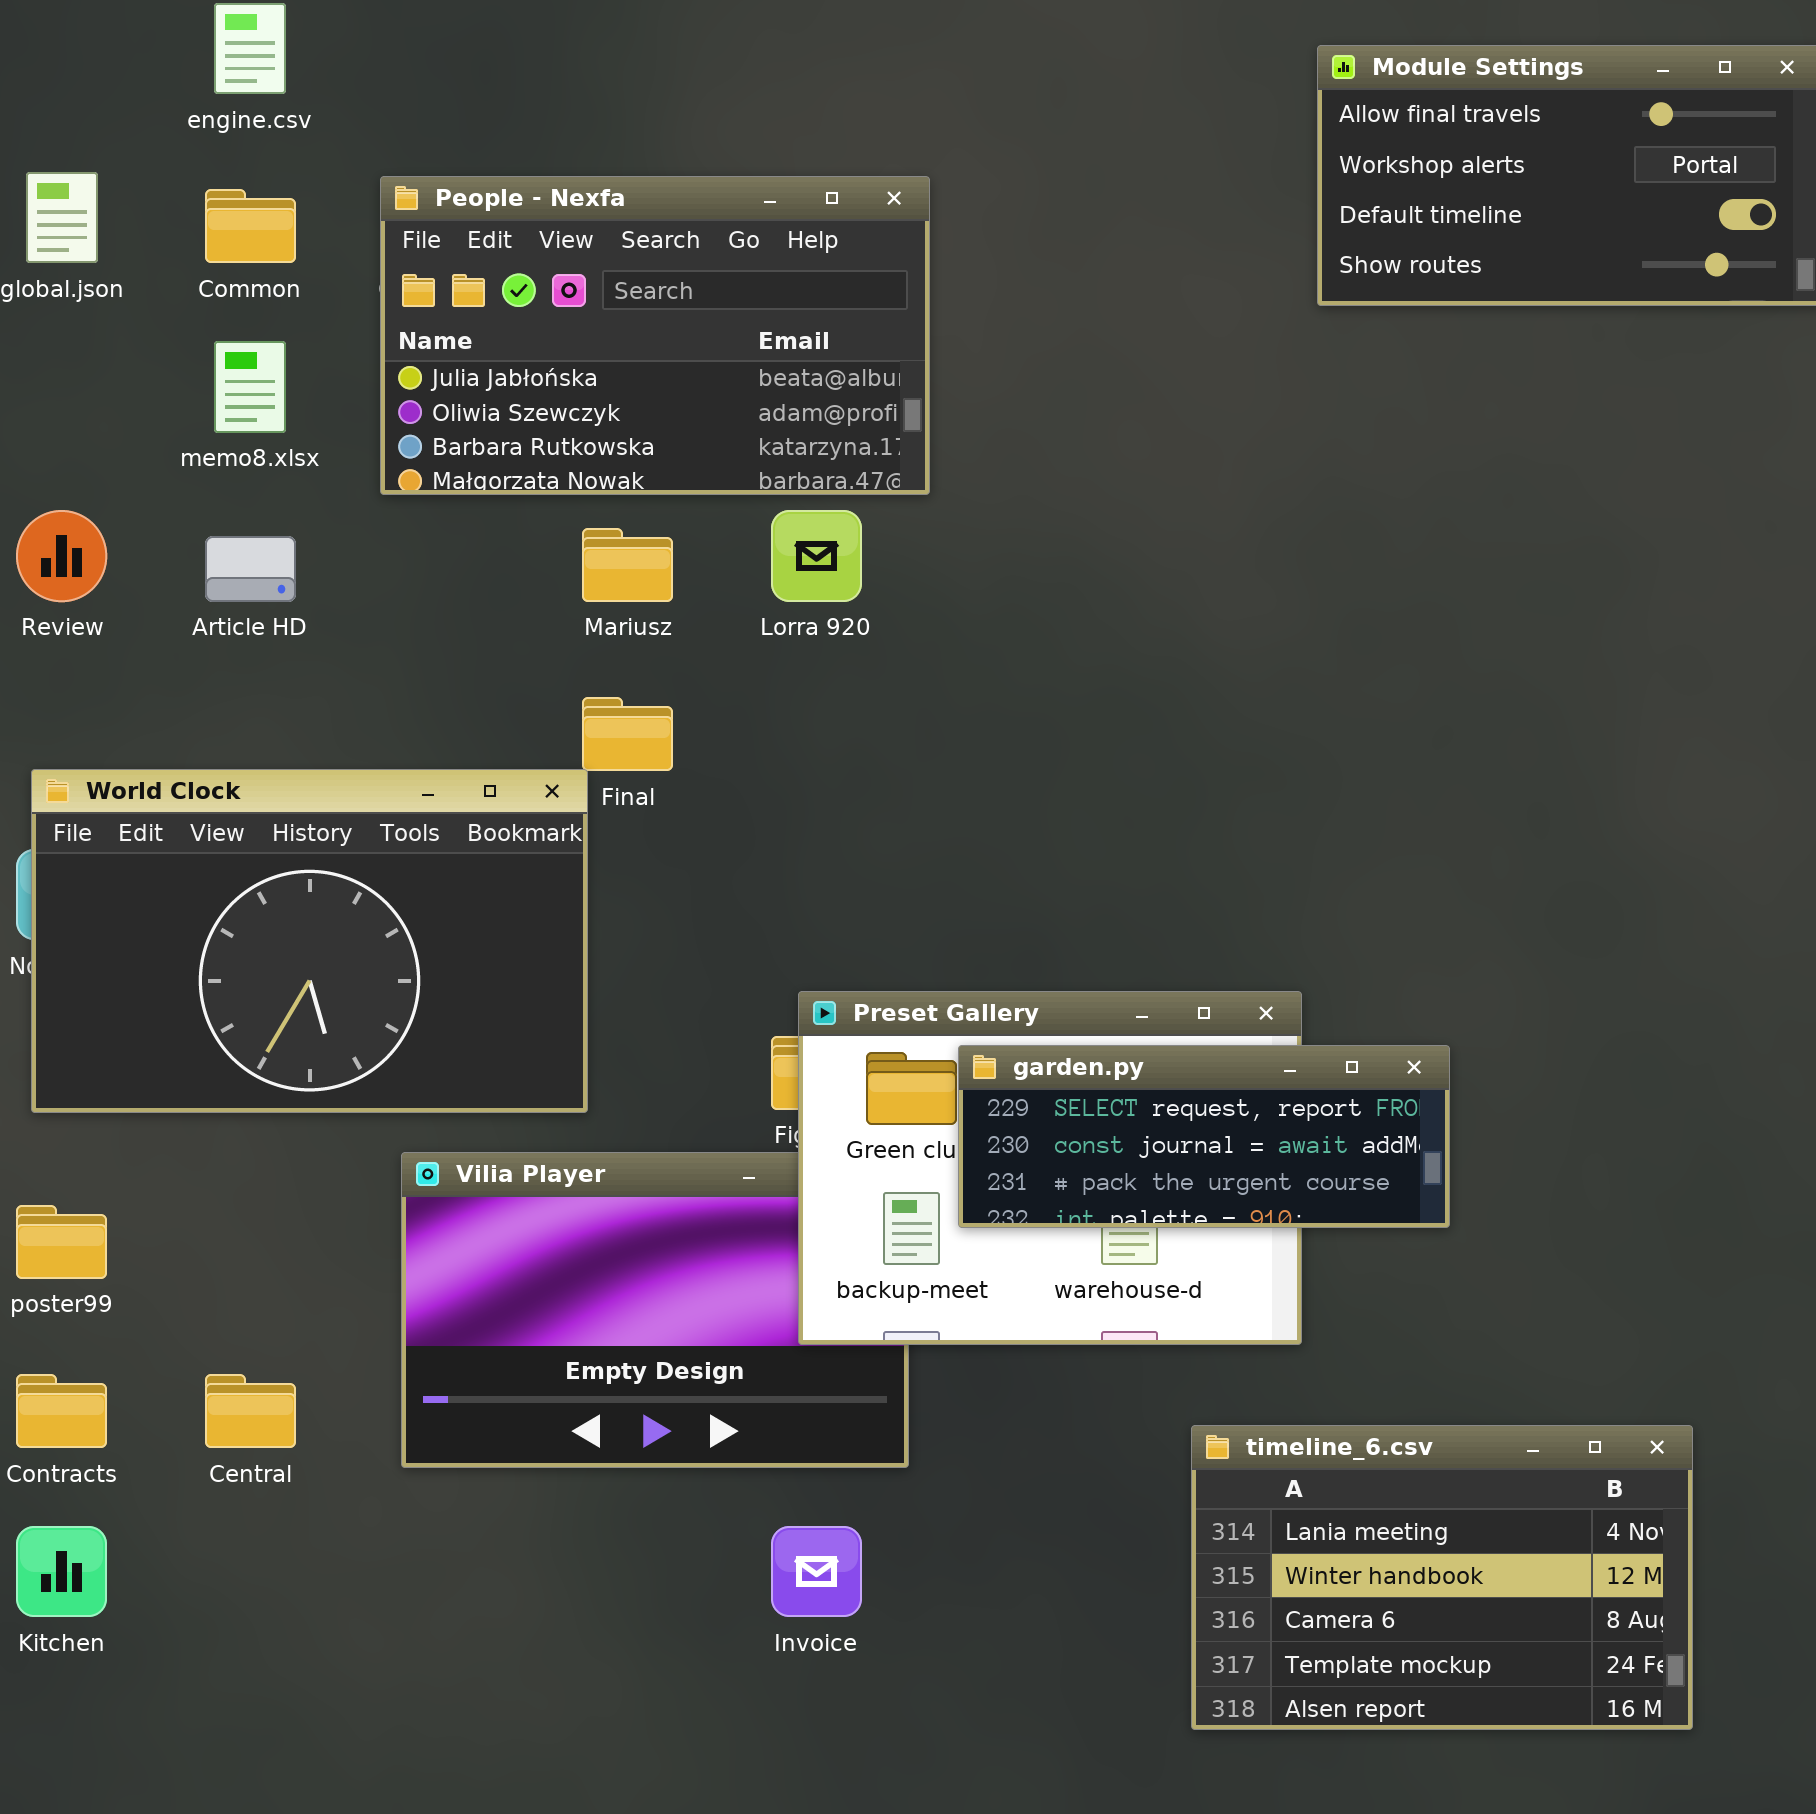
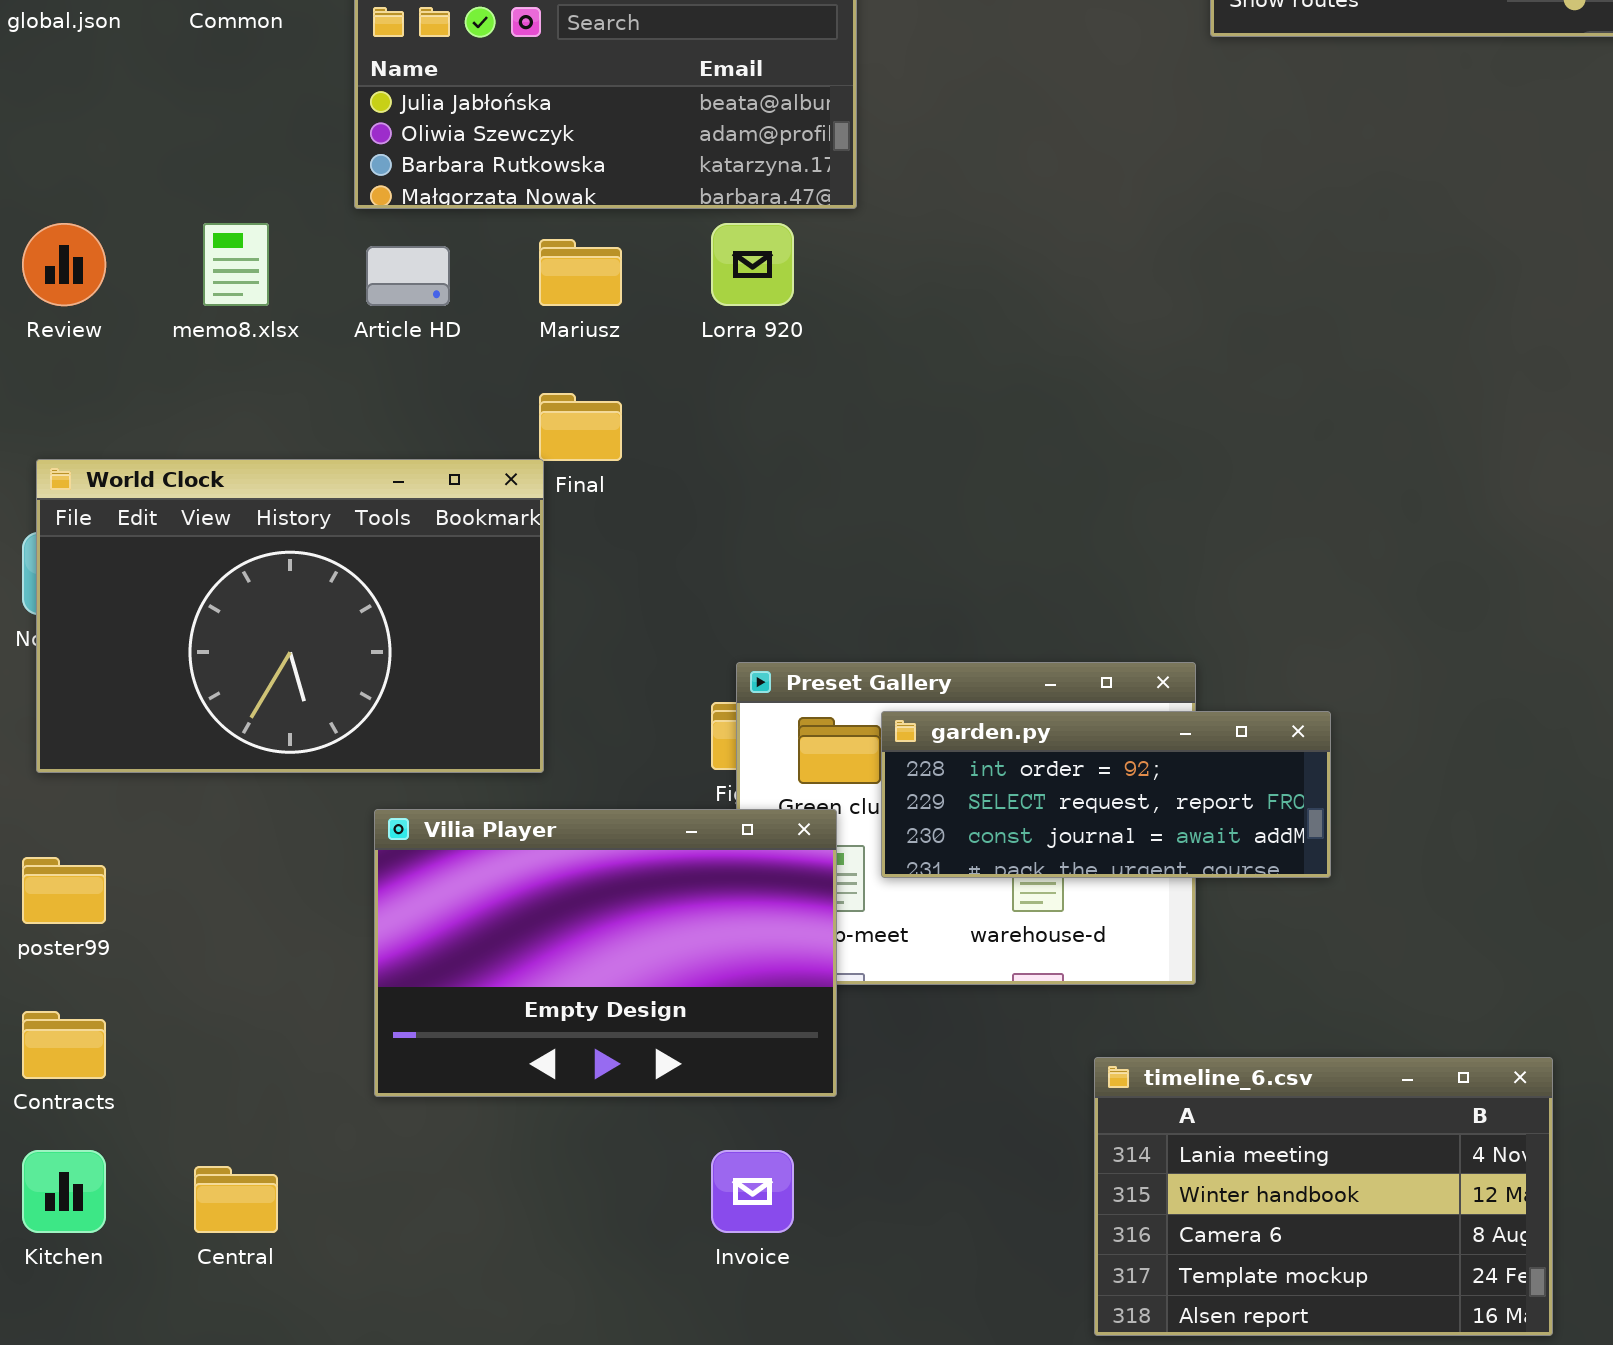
memo8.xlsx: [214,341,286,433] -> [203,223,269,306], moved
Article HD: [205,536,296,602] -> [366,246,450,306], moved
garden.py: [958,1045,1450,1228] -> [881,711,1331,878], scrolled up 1 row
Vilia Player: [401,1152,909,1468] -> [374,809,837,1097], raised
Central: [205,1374,296,1448] -> [194,1166,278,1233], moved

